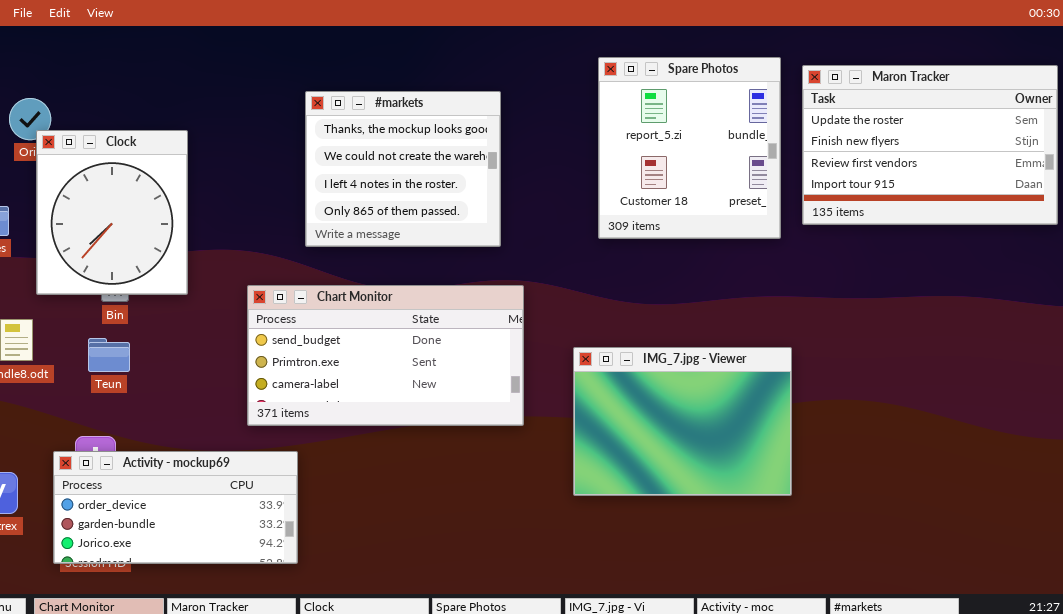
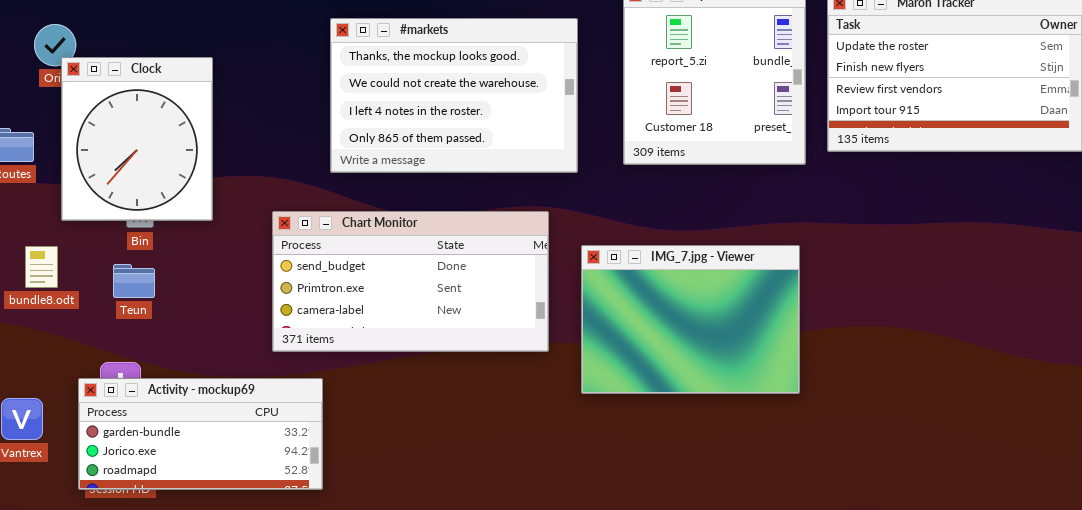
#markets: [305,91,501,247] -> [330,18,578,173], resized
IMG_7.jpg - Viewer: [573,347,792,496] -> [581,245,800,394], moved
Activity - mockup69: [53,451,298,564] -> [78,378,323,490], scrolled down 1 row

